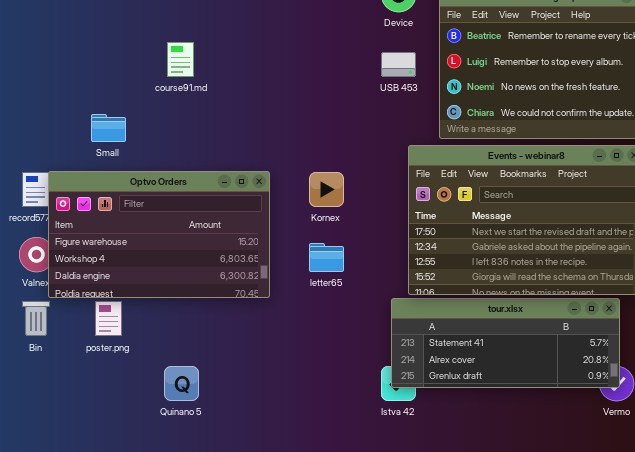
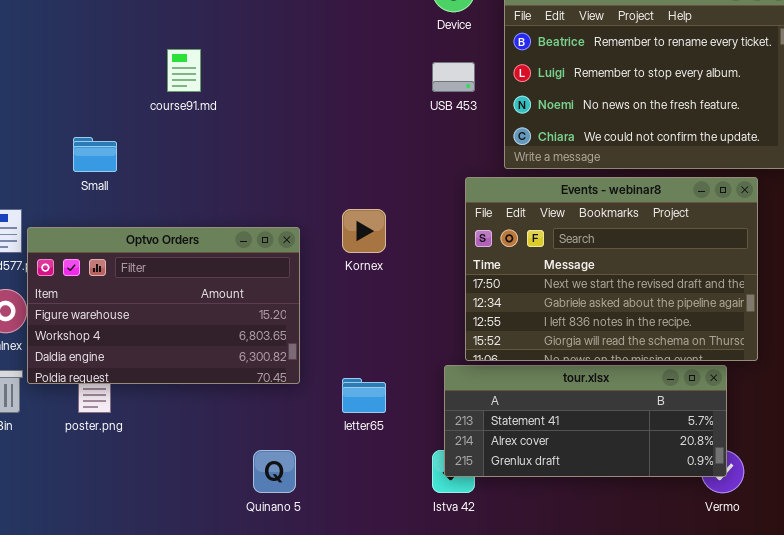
Optvo Orders: [48,171,270,298] -> [27,227,300,384], moved
letter65: [309,243,344,272] -> [342,378,386,413], moved
Quinano 5: [164,366,199,401] -> [253,450,296,493], moved

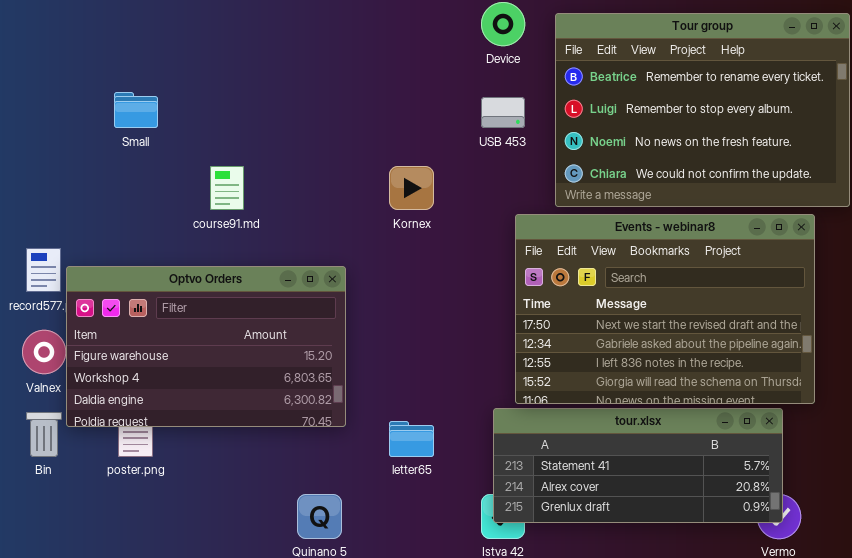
course91.md: [167,49,201,92] -> [210,166,244,210], moved
Small: [73,137,117,172] -> [114,92,158,128], moved
Kornex: [342,209,386,253] -> [389,166,434,210], moved

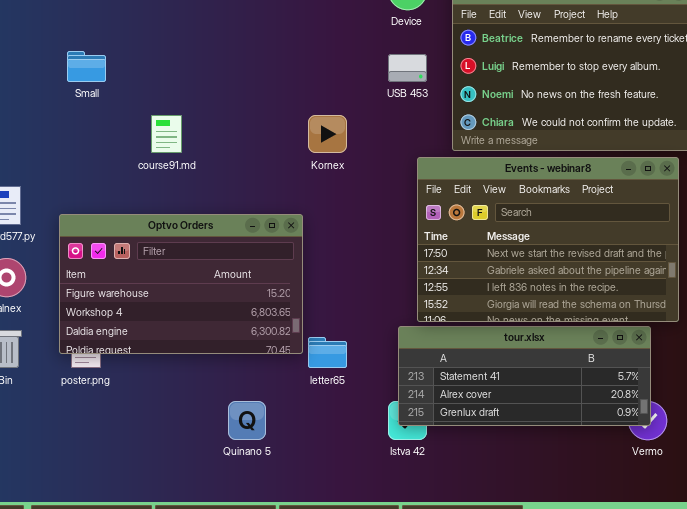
Optvo Orders: [66,266,346,427] -> [59,214,303,354], moved

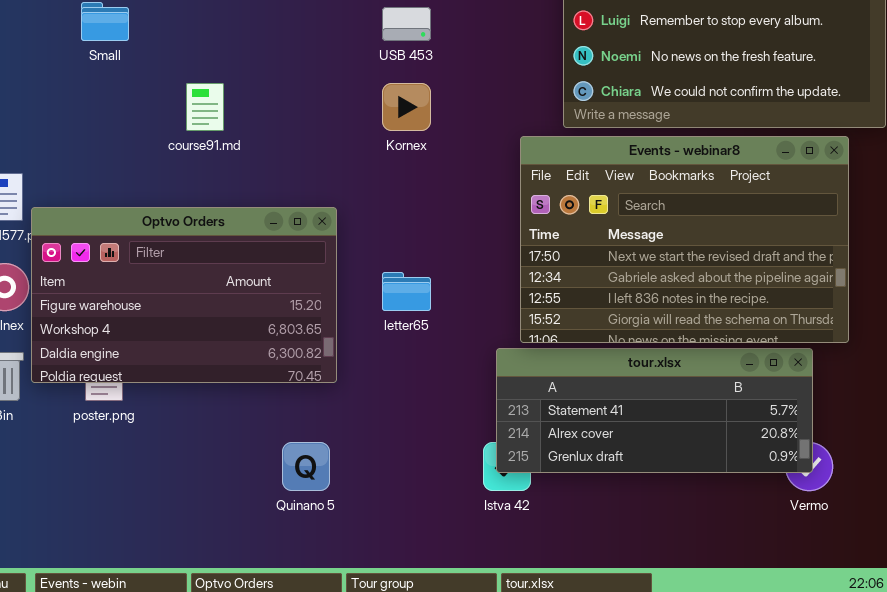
USB 453: [388,54,427,82] -> [382,7,431,41], moved
Optvo Orders: [59,214,303,354] -> [31,207,337,383], moved
letter65: [308,337,347,368] -> [382,272,431,311], moved

